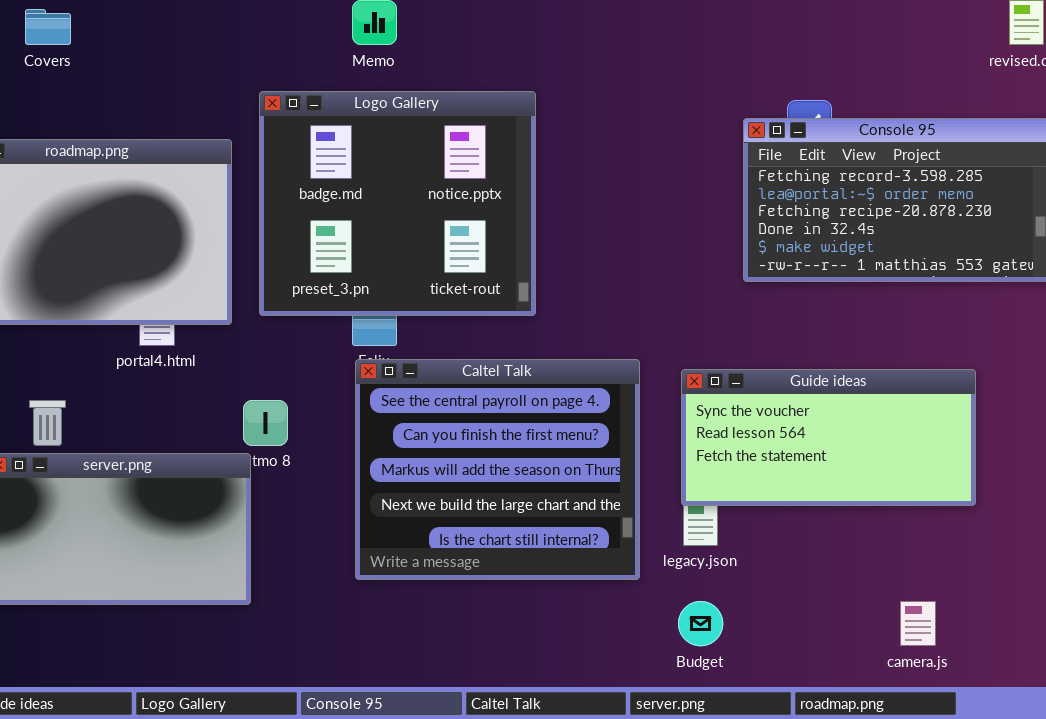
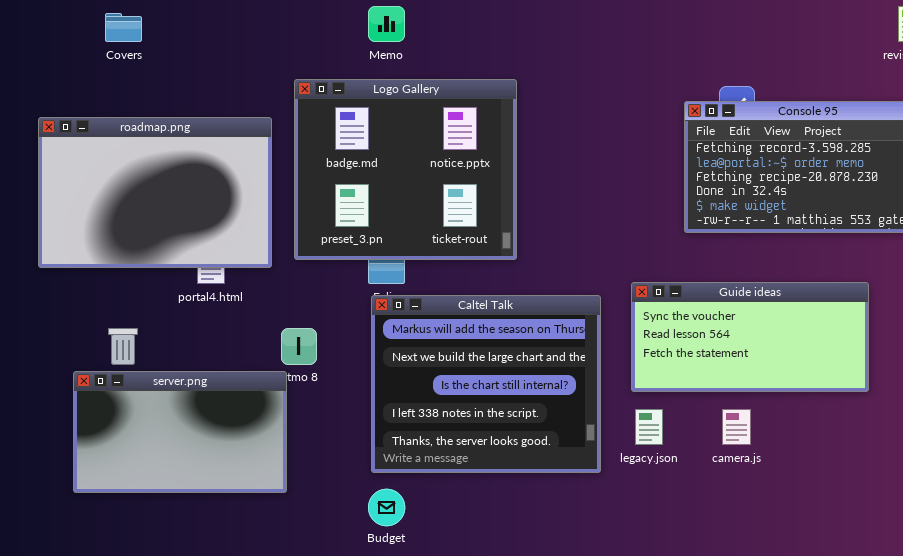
Caltel Talk: [355,359,640,580] -> [371,295,601,473], scrolled down 2 rows
Guide ideas: [681,369,976,506] -> [631,282,869,392], moved
Budget: [678,601,723,646] -> [368,489,405,526], moved
camera.js: [900,601,936,646] -> [722,409,751,445], moved

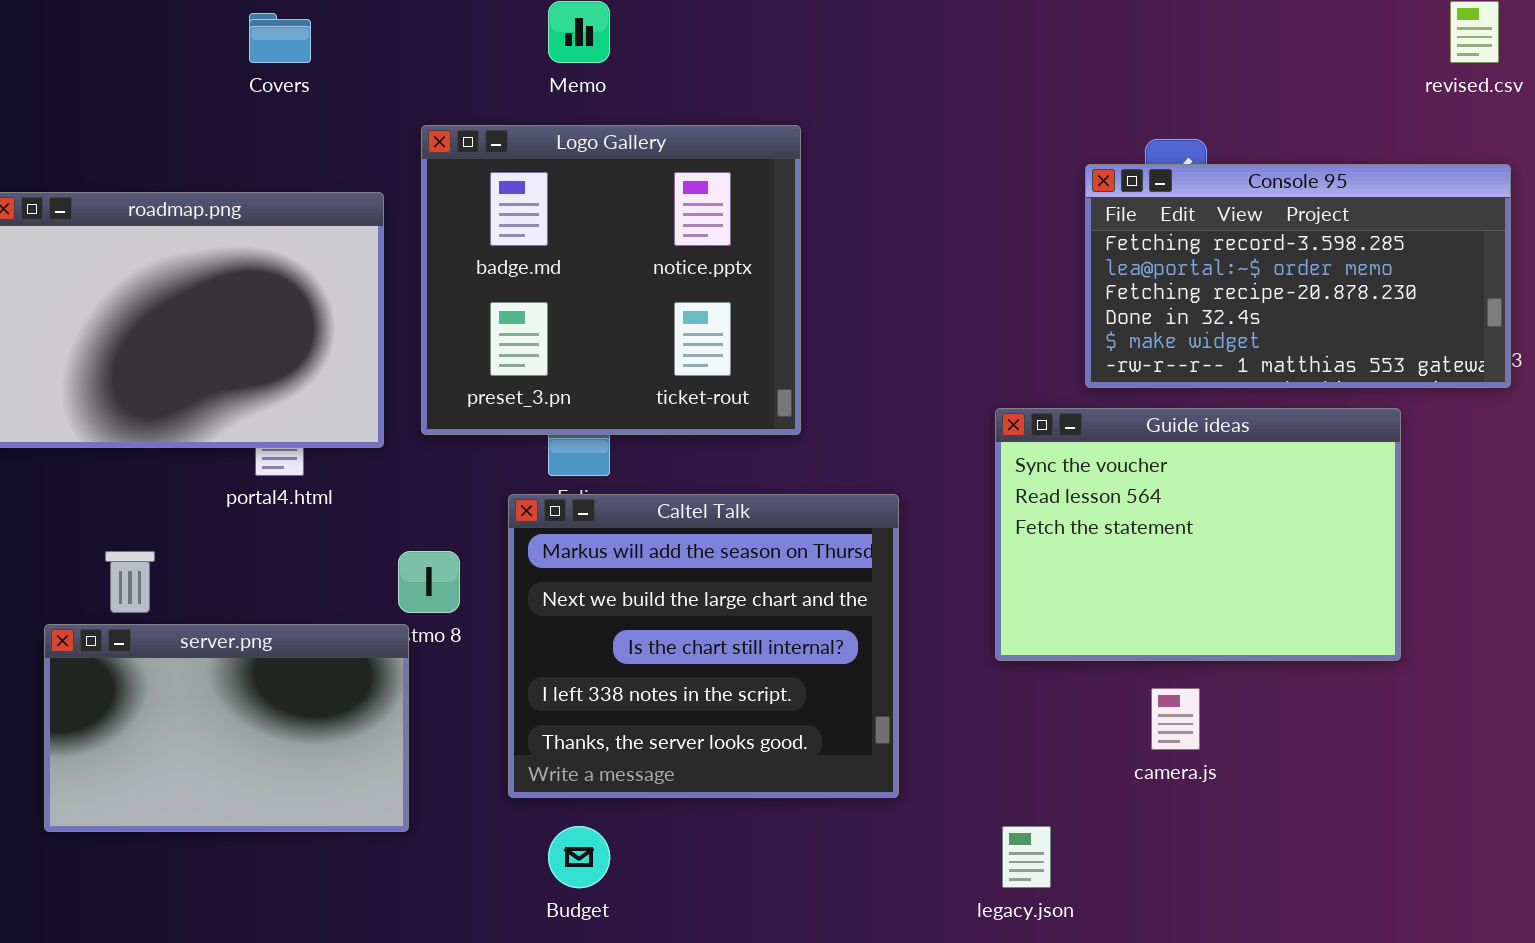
Covers: [105,13,142,42] -> [249,13,311,63], moved
Guide ideas: [631,282,869,392] -> [995,408,1401,661], resized
Caltel Talk: [371,295,601,473] -> [508,494,899,798], moved
legacy.json: [635,409,663,445] -> [1002,826,1051,888], moved

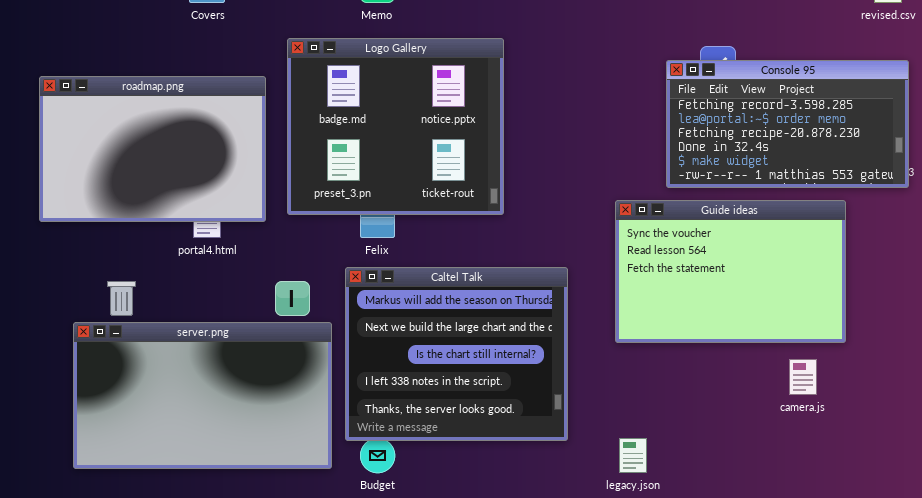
Caltel Talk: [508,494,899,798] -> [345,267,568,441], moved
server.png: [44,624,409,832] -> [73,322,332,469], resized
camera.js: [1151,688,1200,750] -> [789,359,817,395], moved

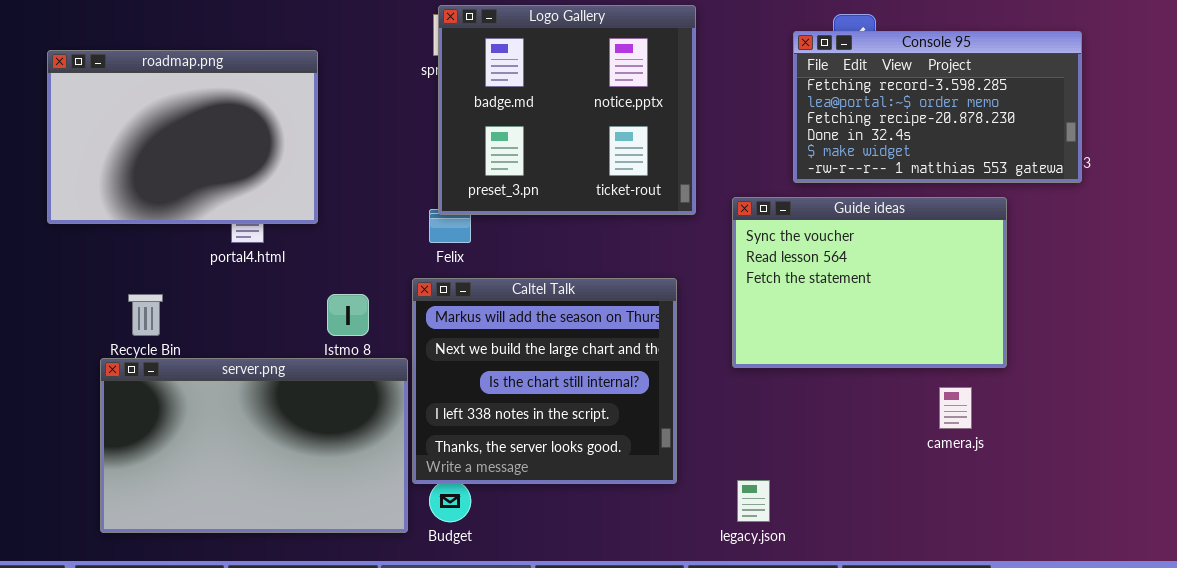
Logo Gallery: [287,38,504,215] -> [438,5,696,215], moved
server.png: [73,322,332,469] -> [100,358,408,533], moved

